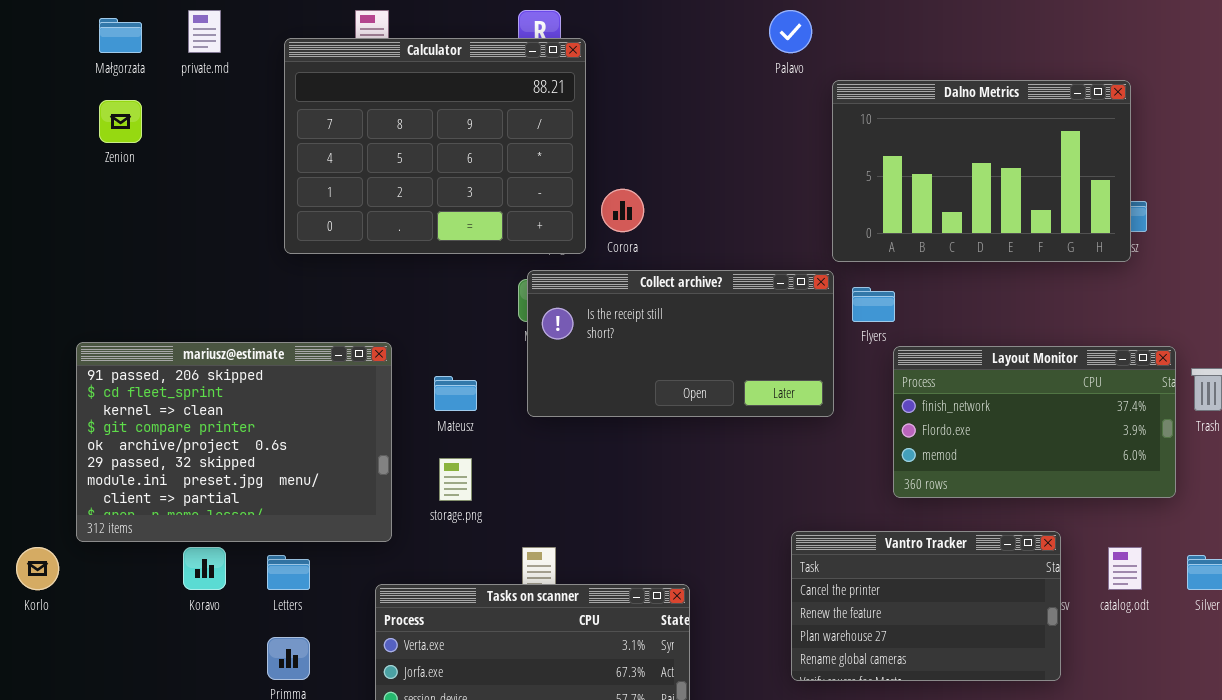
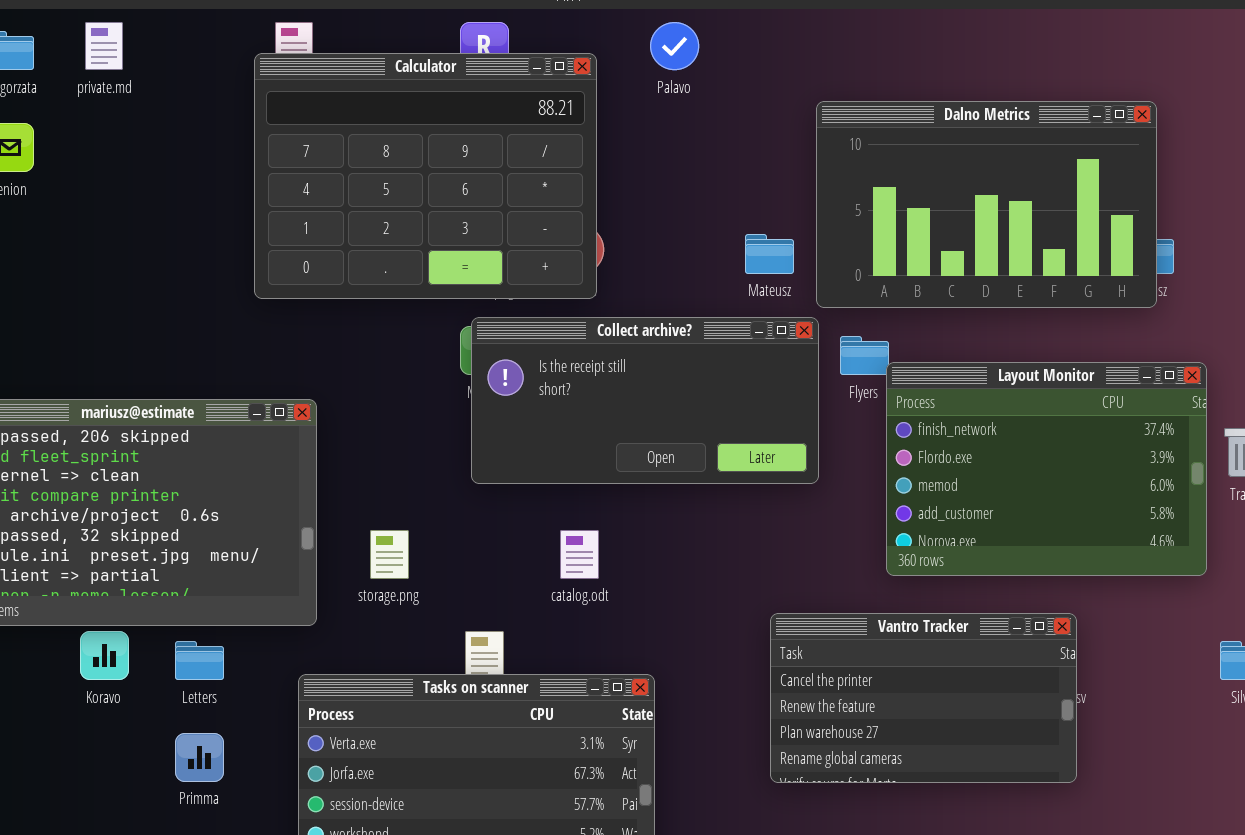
Palavo: [769,10,812,53] -> [650,22,699,70], moved
Calculator: [284,38,586,254] -> [254,53,597,299], moved
Layout Monitor: [893,346,1176,498] -> [886,362,1207,576], resized
Mateusz: [434,376,477,411] -> [745,234,794,274], moved
catalog.odt: [1108,547,1142,590] -> [560,530,599,579], moved

